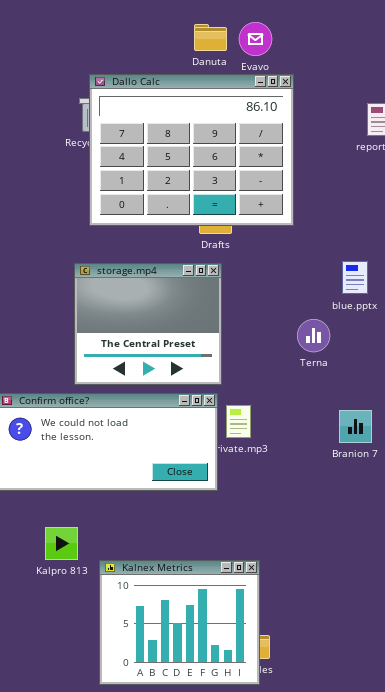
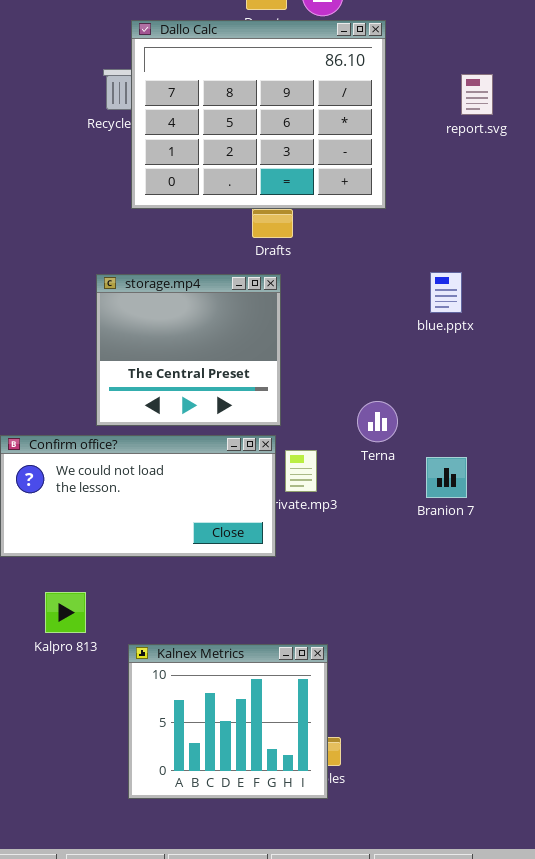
Dallo Calc: [89,74,294,226] -> [131,20,386,209], moved
Terna: [297,319,330,352] -> [357,401,398,442], moved
Kalpro 813: [45,527,78,560] -> [45,592,86,633], moved

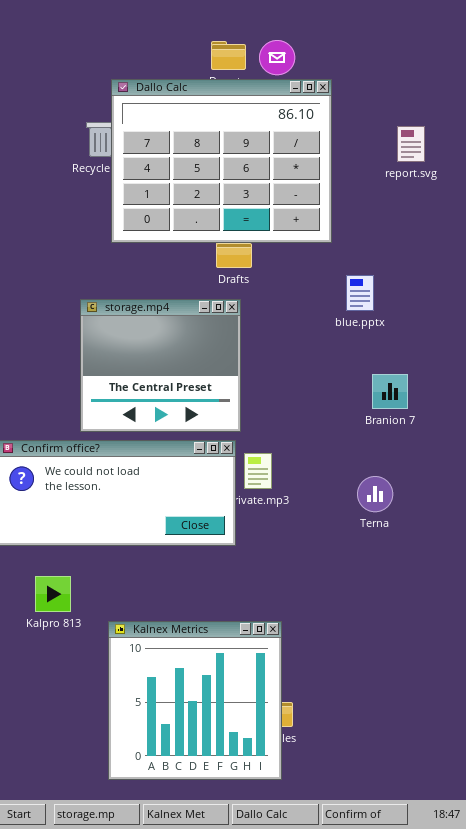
blue.pptx: [430,272,462,313] -> [346,275,374,311], moved
Terna: [357,401,398,442] -> [357,476,393,512], moved
Branion 7: [426,457,467,498] -> [372,374,408,409], moved
Kalnex Metrics: [128,644,328,799] -> [108,621,282,780], resized

